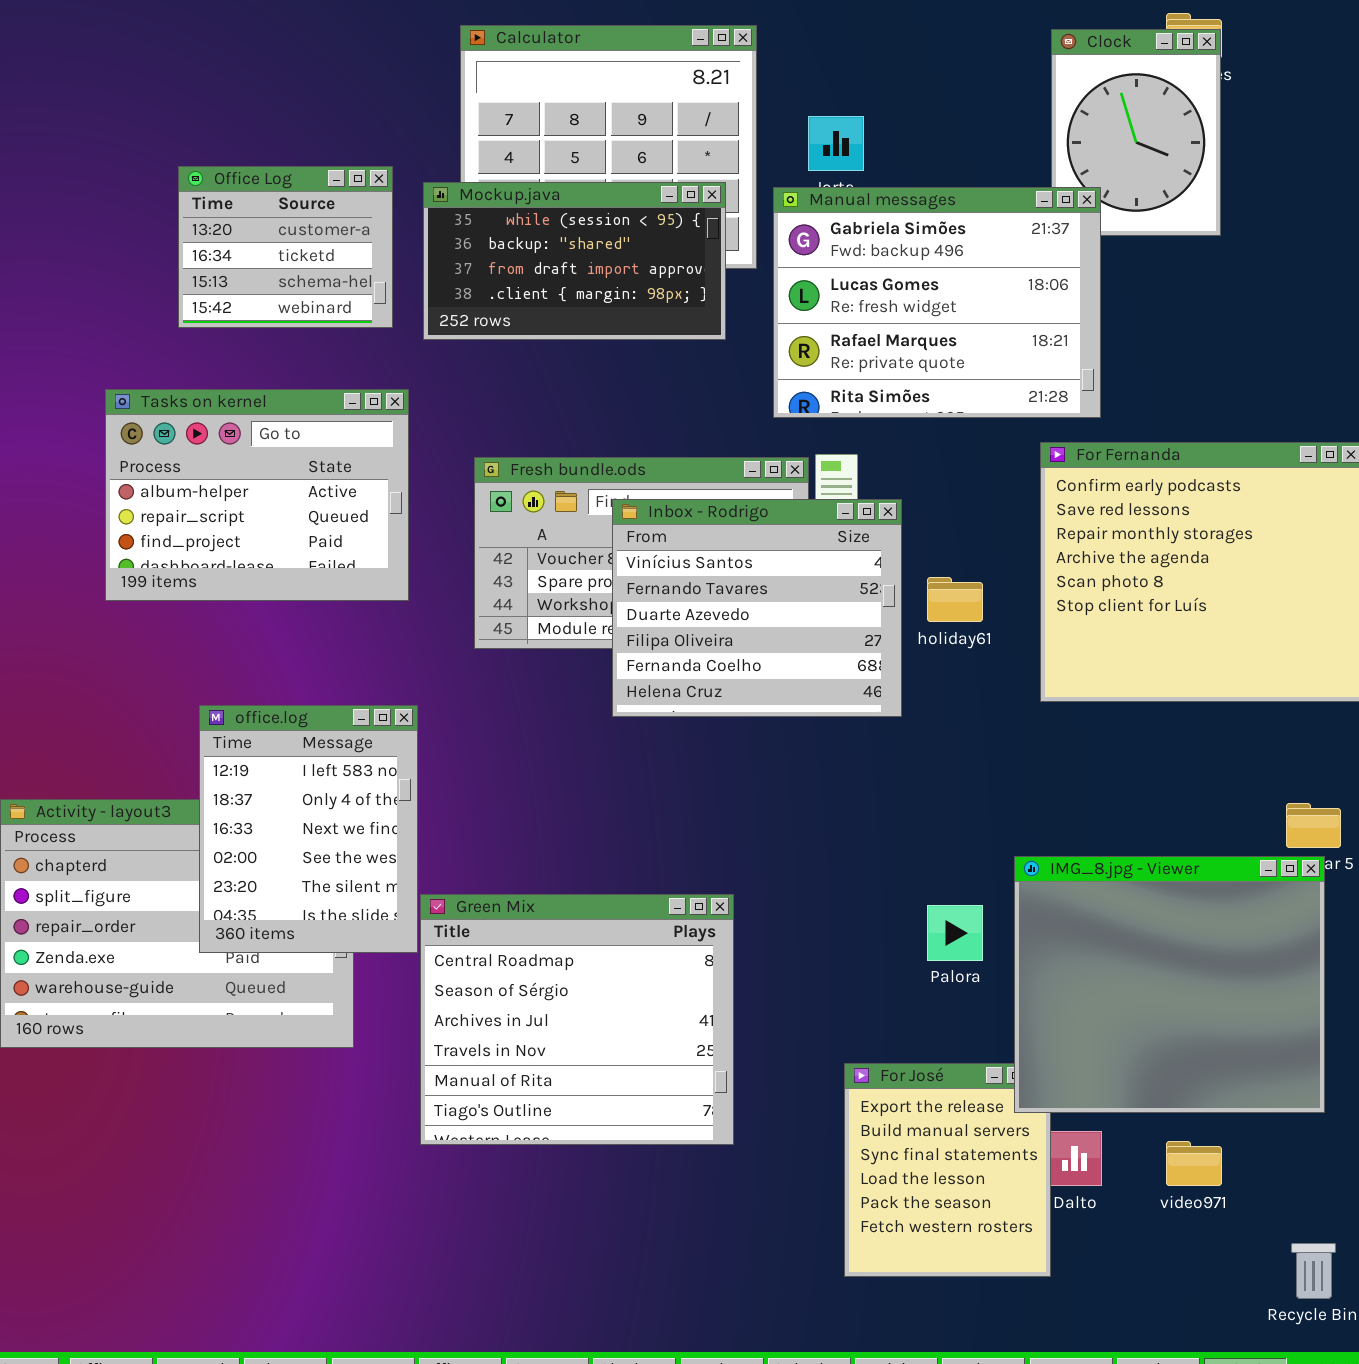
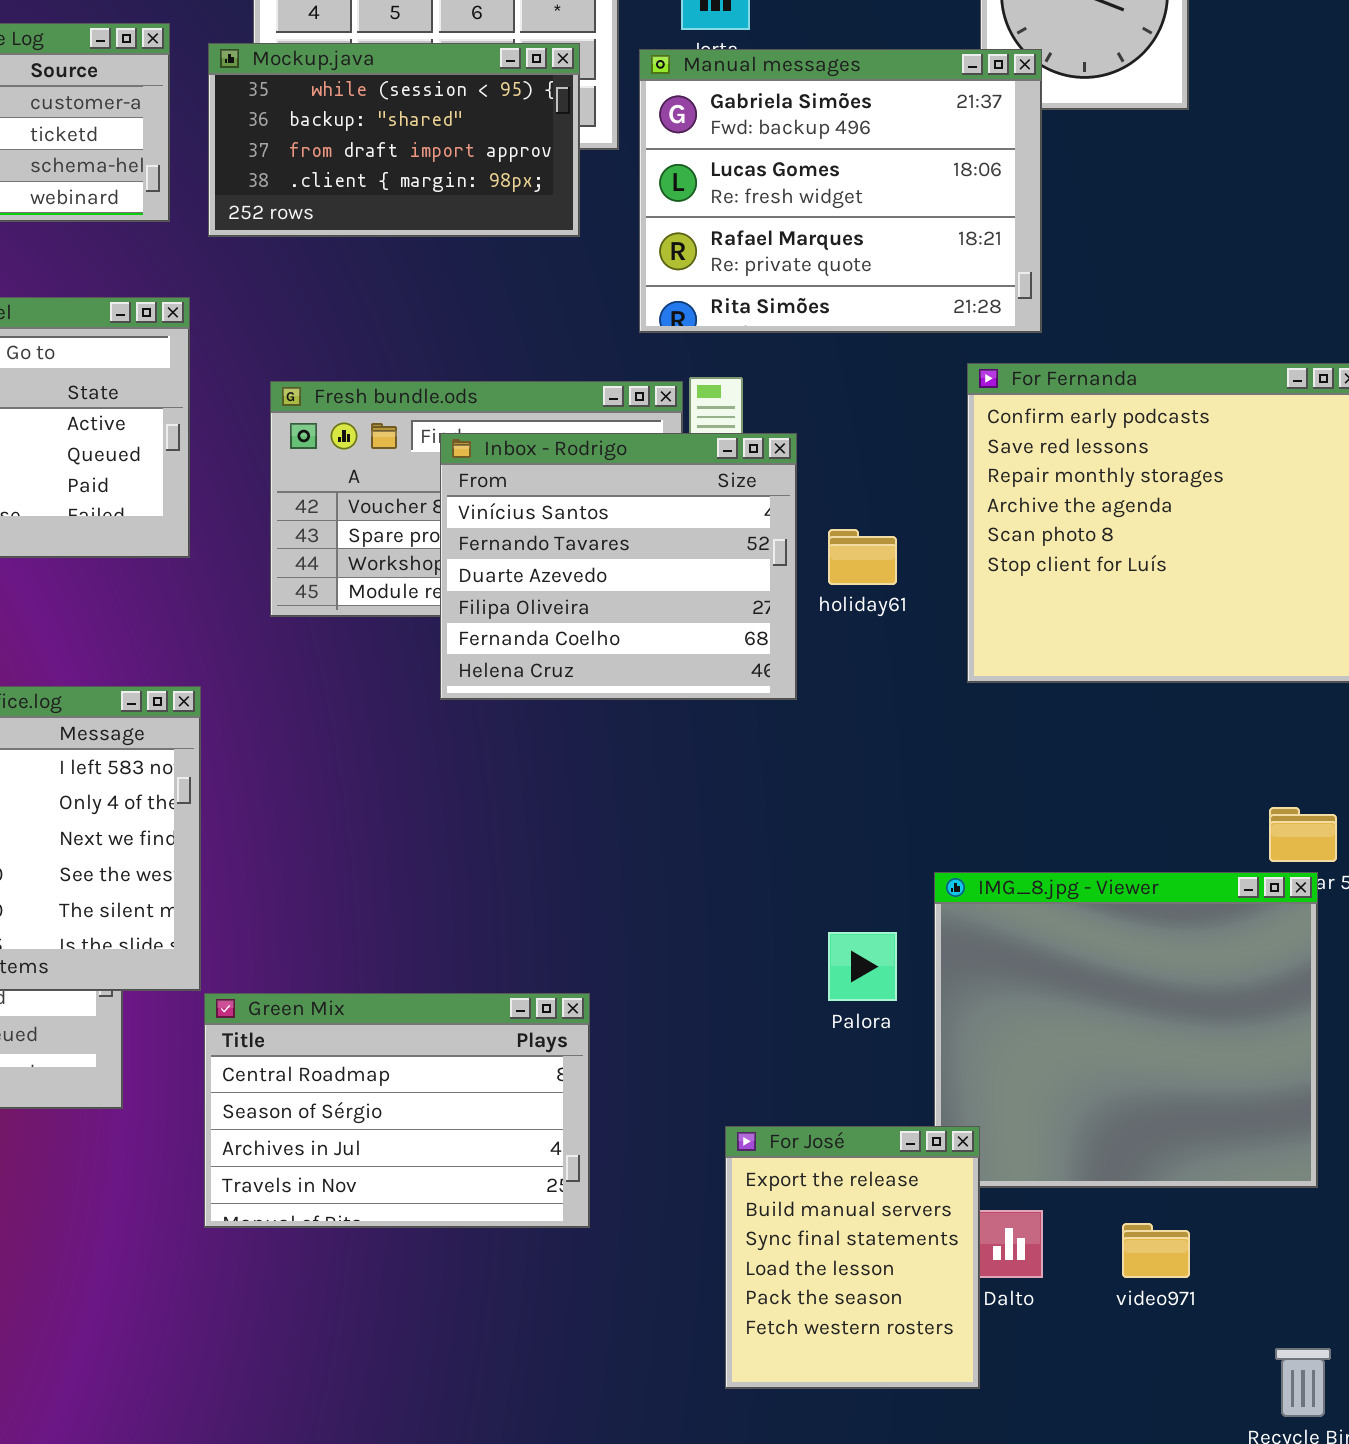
Green Mix: [420,894,734,1145] -> [204,993,590,1228], resized
For José: [844,1063,1051,1277] -> [725,1126,980,1389], raised

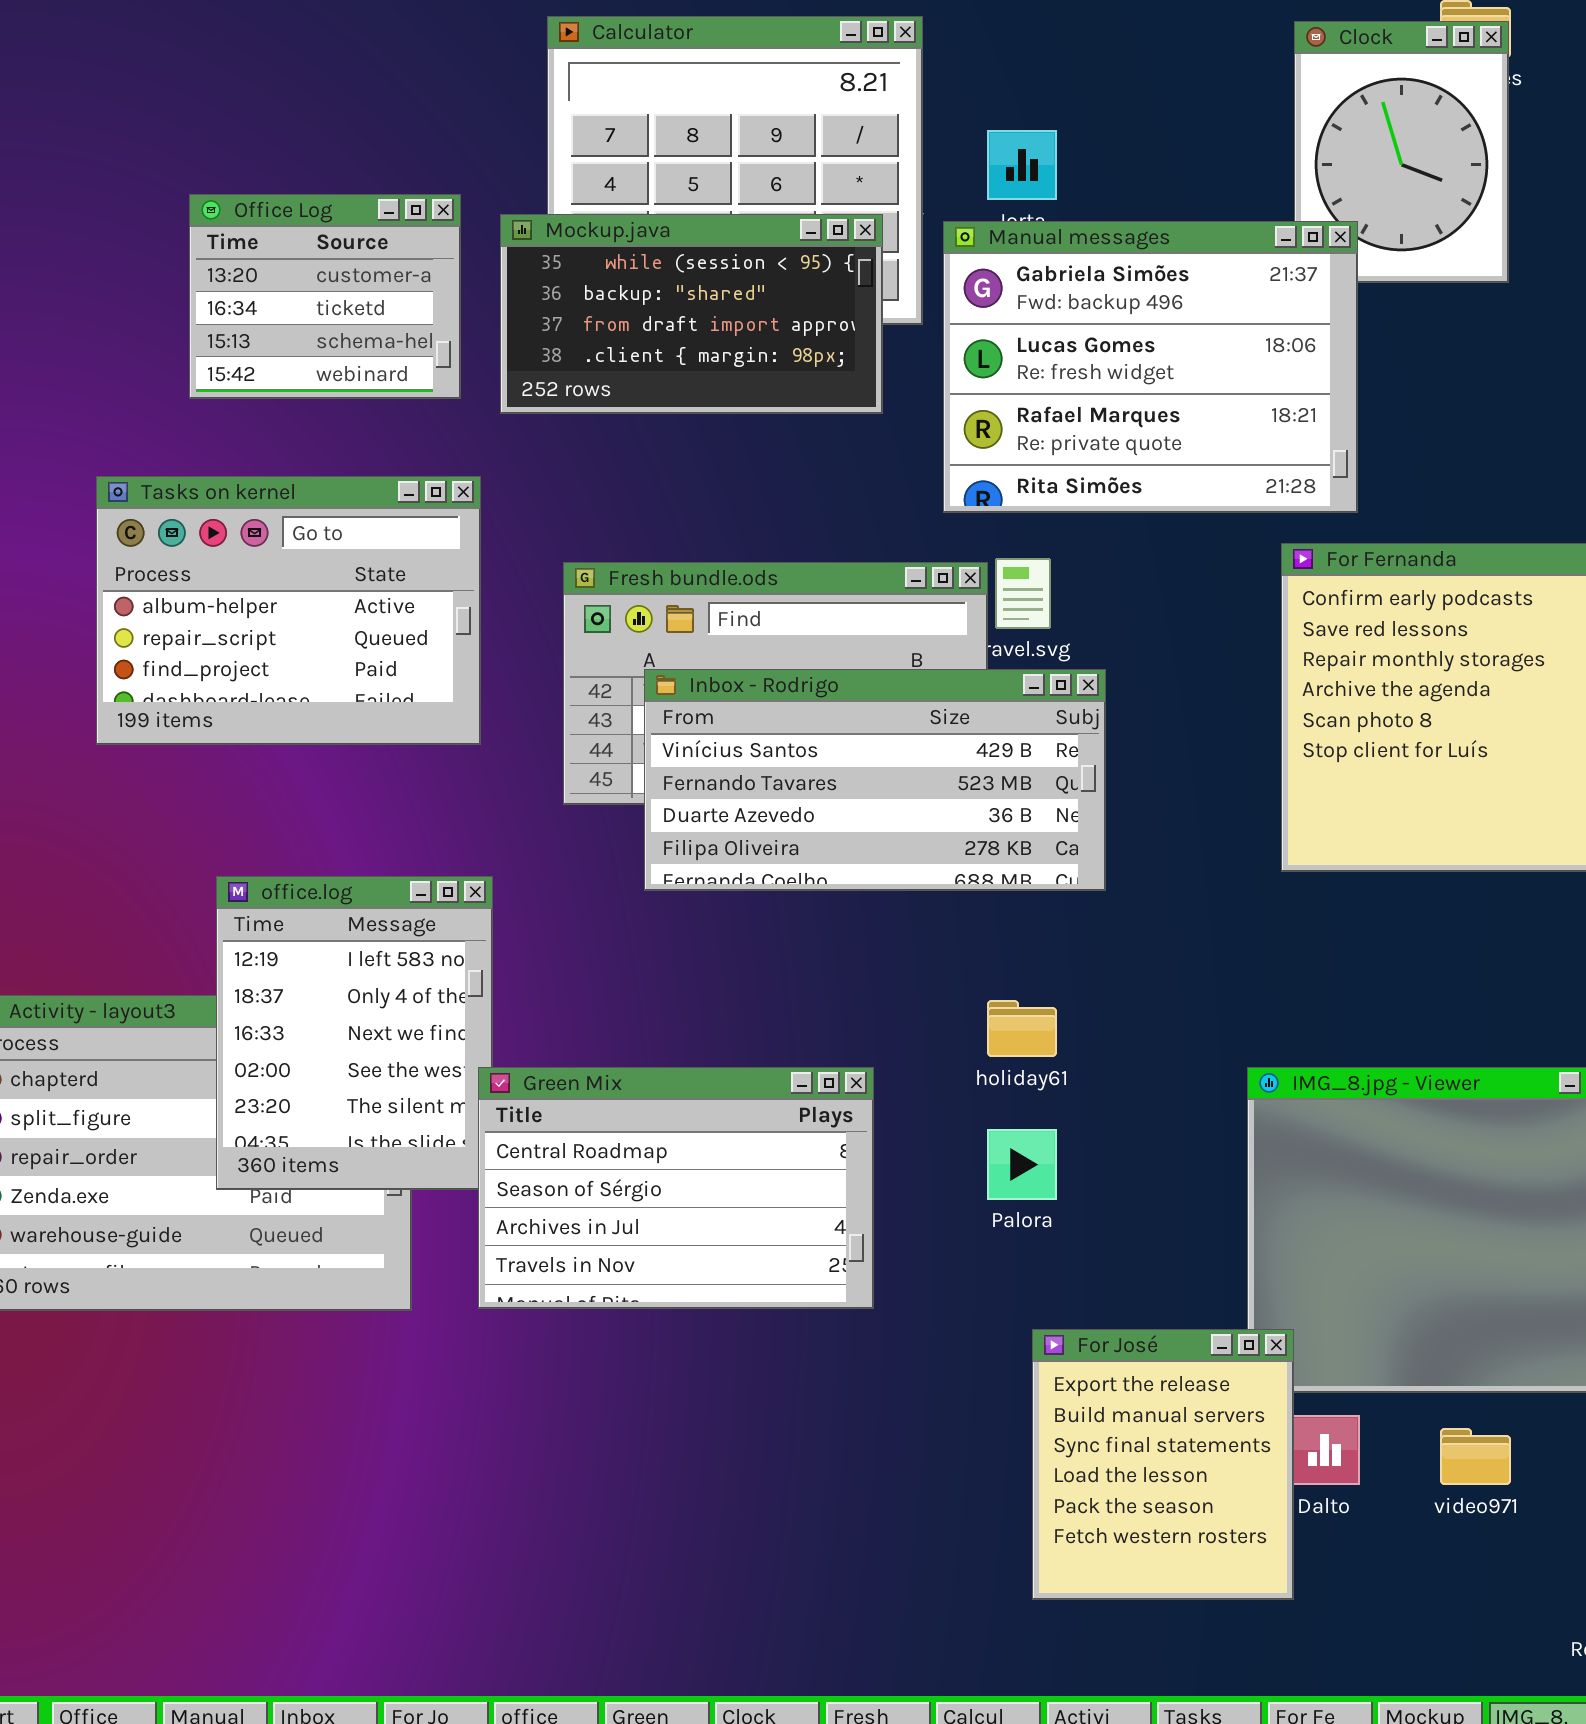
Inbox - Rodrigo: [440,433,797,700] -> [644,669,1106,891], resized
holiday61: [828,529,897,585] -> [987,1000,1057,1057], moved
Palora: [828,932,897,1001] -> [987,1129,1057,1200], moved
Green Mix: [204,993,590,1228] -> [478,1067,874,1309], moved

